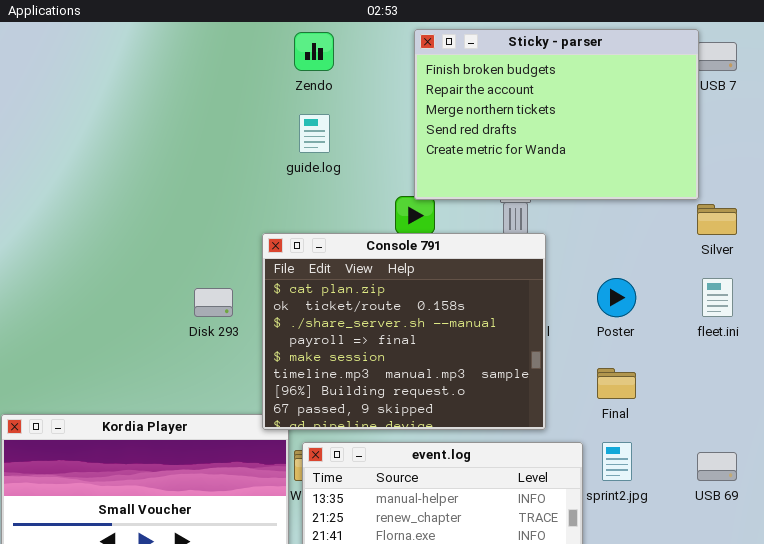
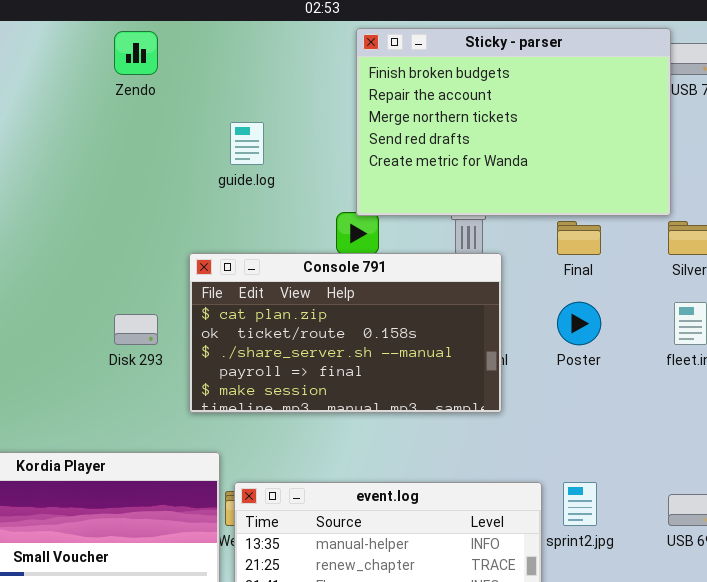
Zendo: [294,32,334,71] -> [114,31,158,75], moved
Console 791: [262,233,546,430] -> [189,253,502,413], resized
Final: [597,368,636,399] -> [557,221,601,255], moved

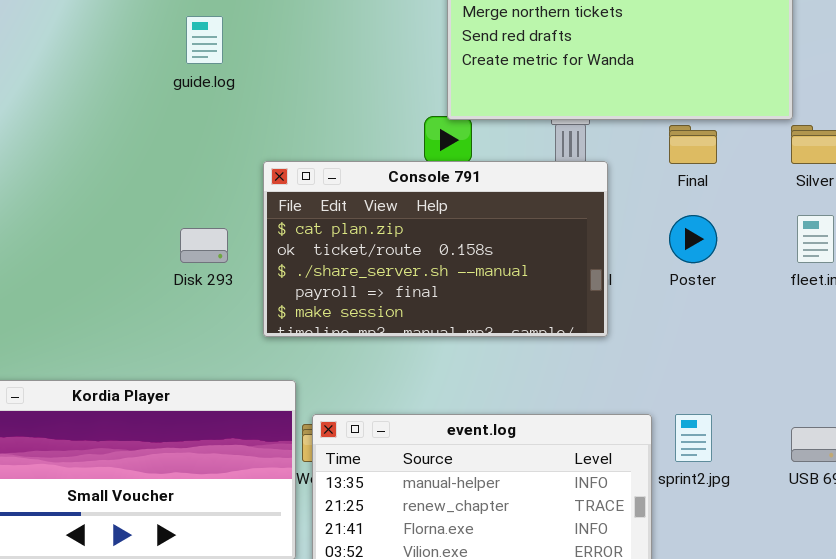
guide.log: [230,122,264,165] -> [186,16,223,64], moved

